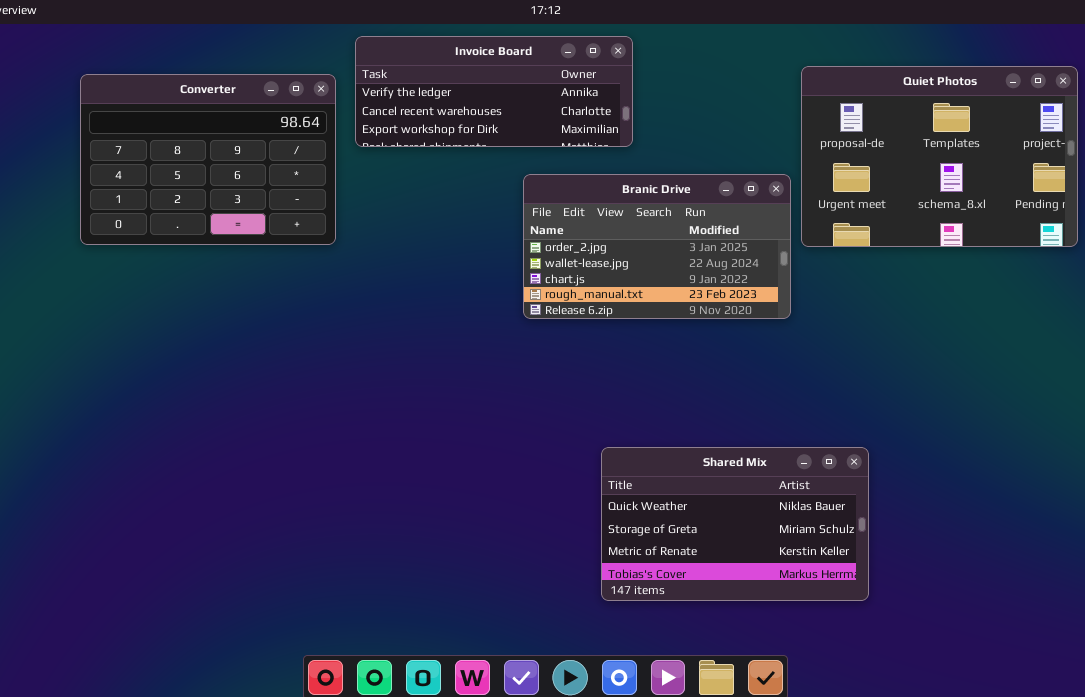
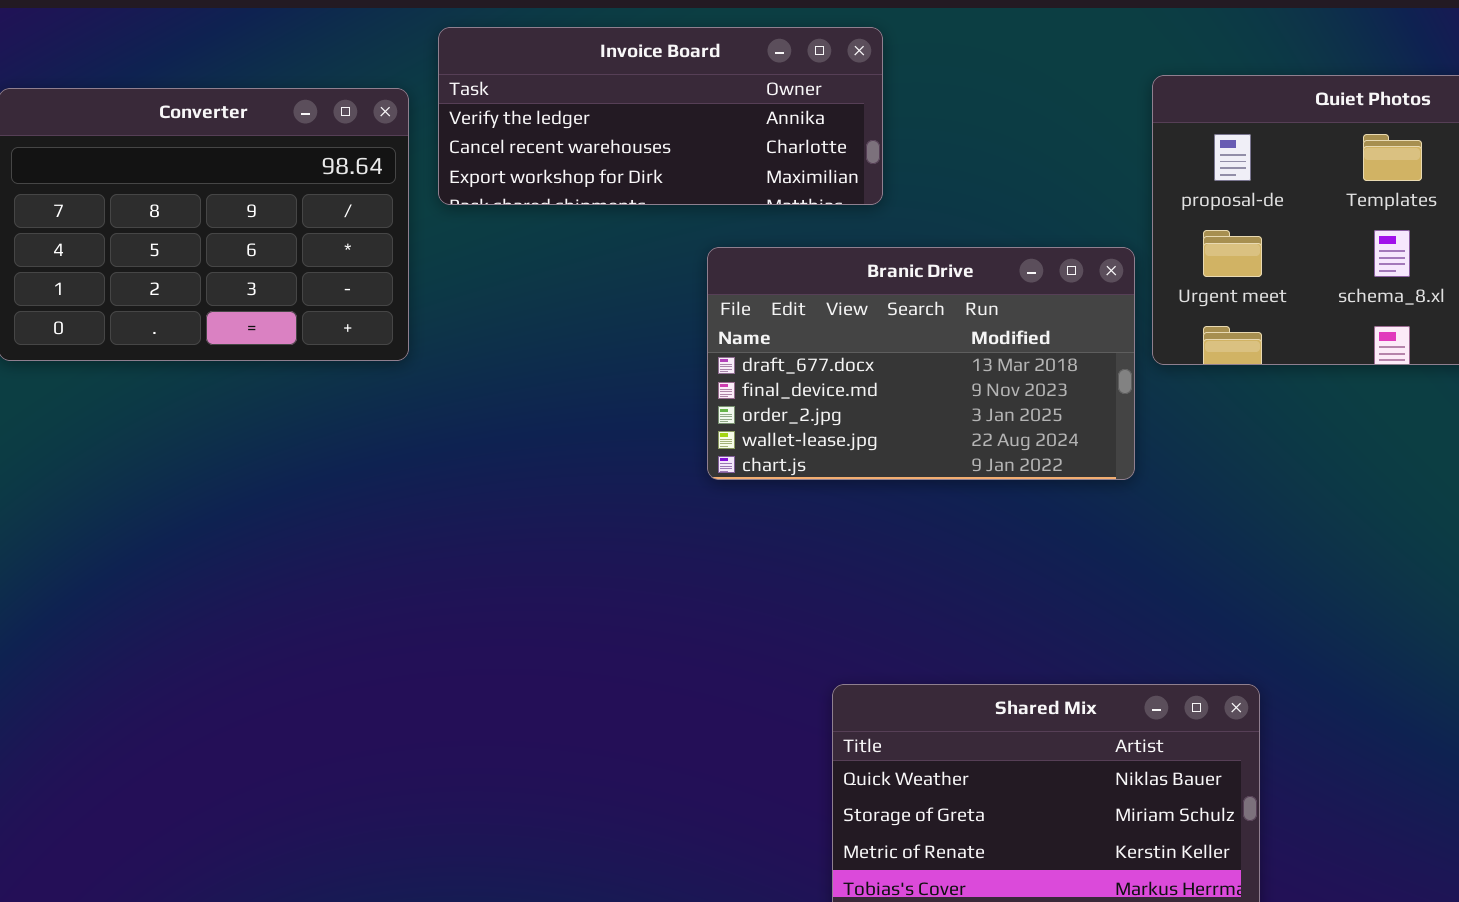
Branic Drive: [523,174,791,319] -> [707,247,1135,480], scrolled up 2 rows

